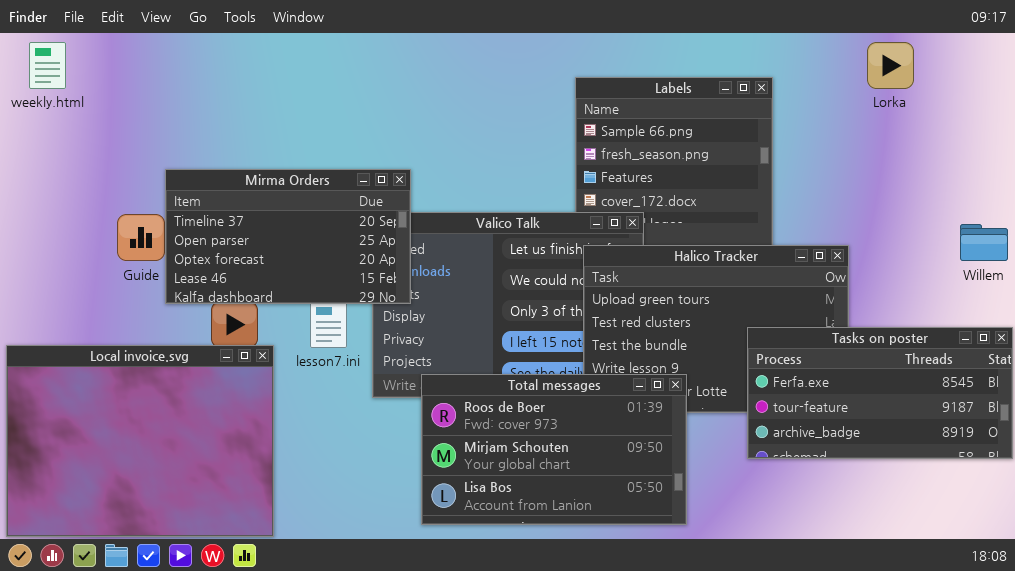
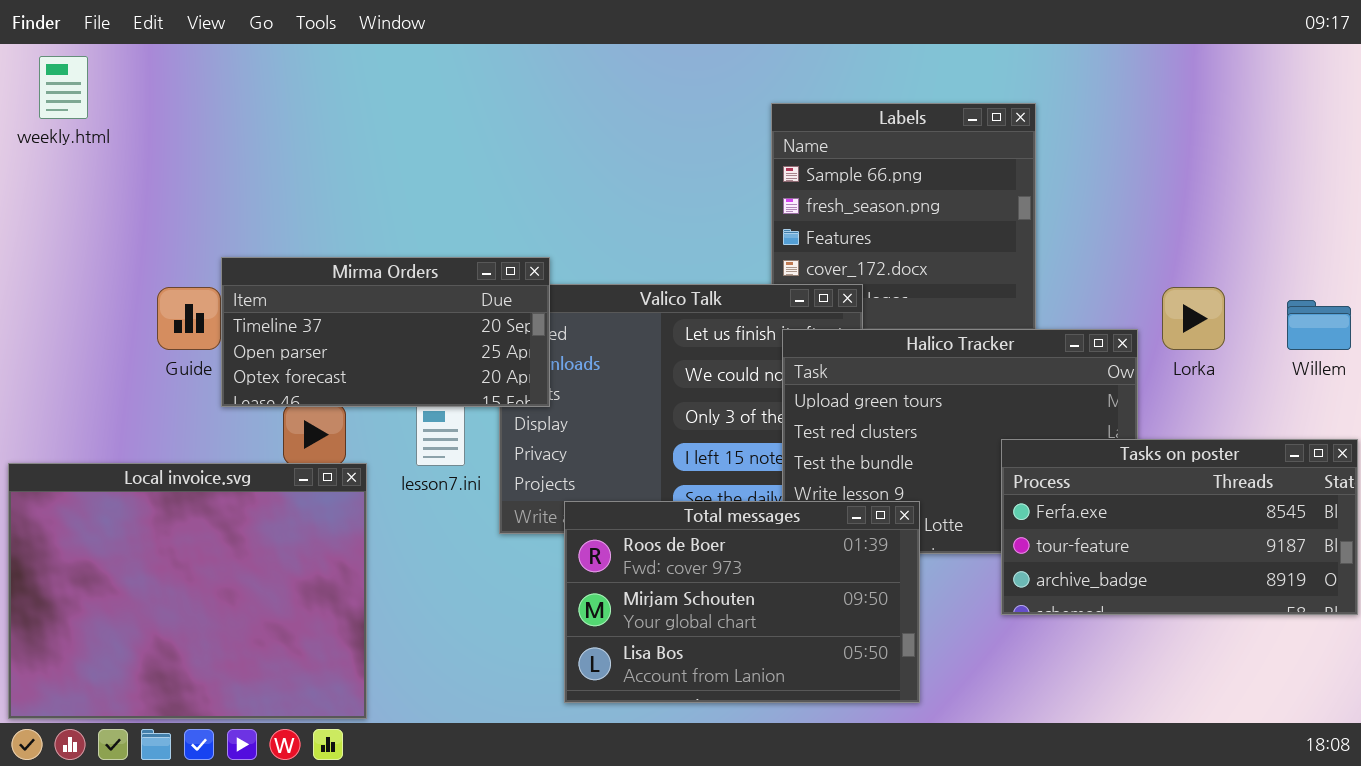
Lorka: [867,42,914,89] -> [1162,287,1225,350], moved
Mirma Orders: [165,169,411,304] -> [221,257,550,407], resized

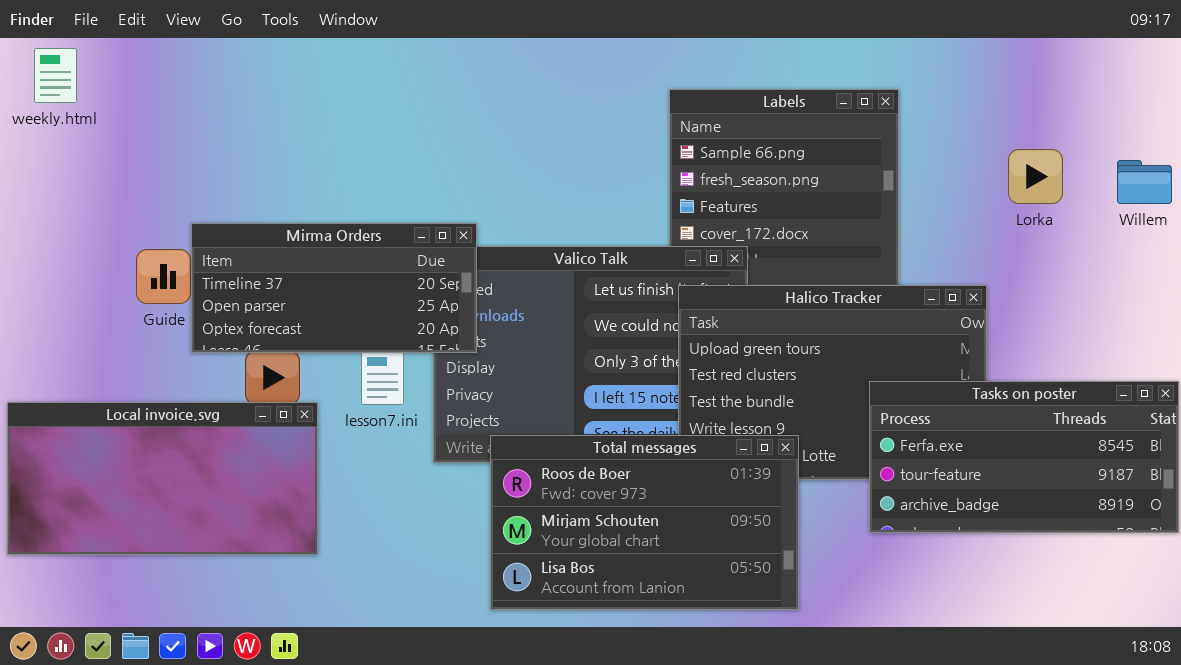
Lorka: [1162,287,1225,350] -> [1008,149,1063,204], moved
Willem: [1287,300,1351,350] -> [1117,160,1172,204], moved
Local invoice.svg: [8,463,367,719] -> [7,402,318,555], resized

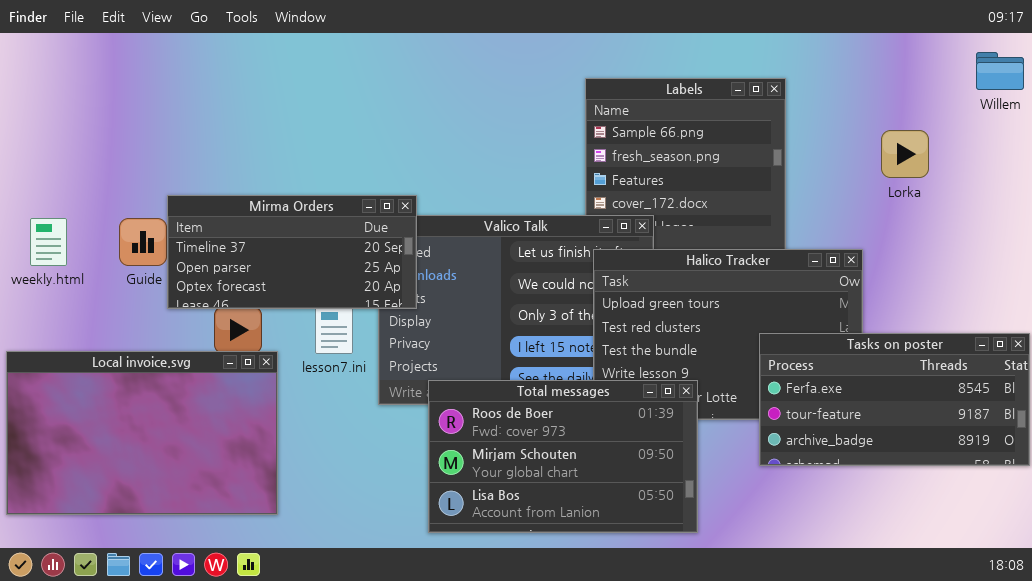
weekly.html: [34,48,77,103] -> [30,218,67,266], moved
Willem: [1117,160,1172,204] -> [976,52,1024,90], moved
Local invoice.svg: [7,402,318,555] -> [6,351,278,515], resized

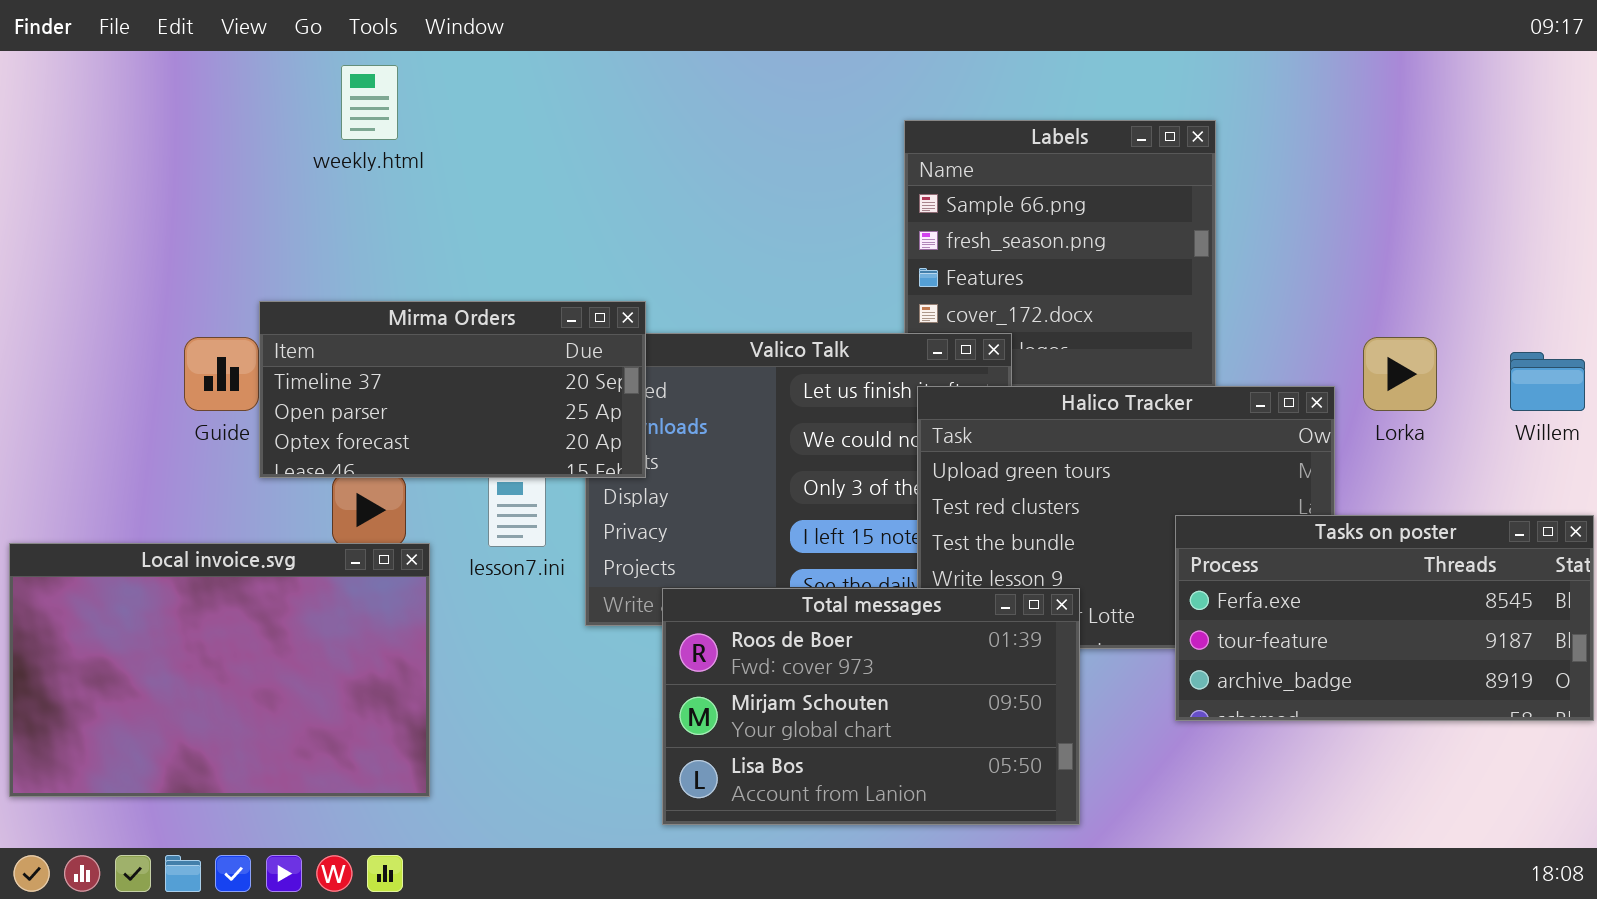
Willem: [976,52,1024,90] -> [1510,352,1585,411], moved
Lorka: [881,130,929,178] -> [1363,337,1437,411], moved
weekly.html: [30,218,67,266] -> [341,65,398,140], moved

